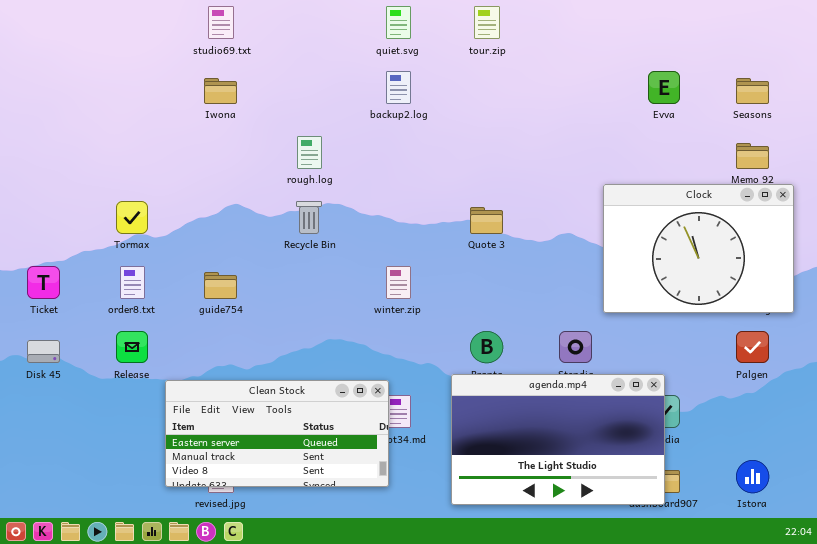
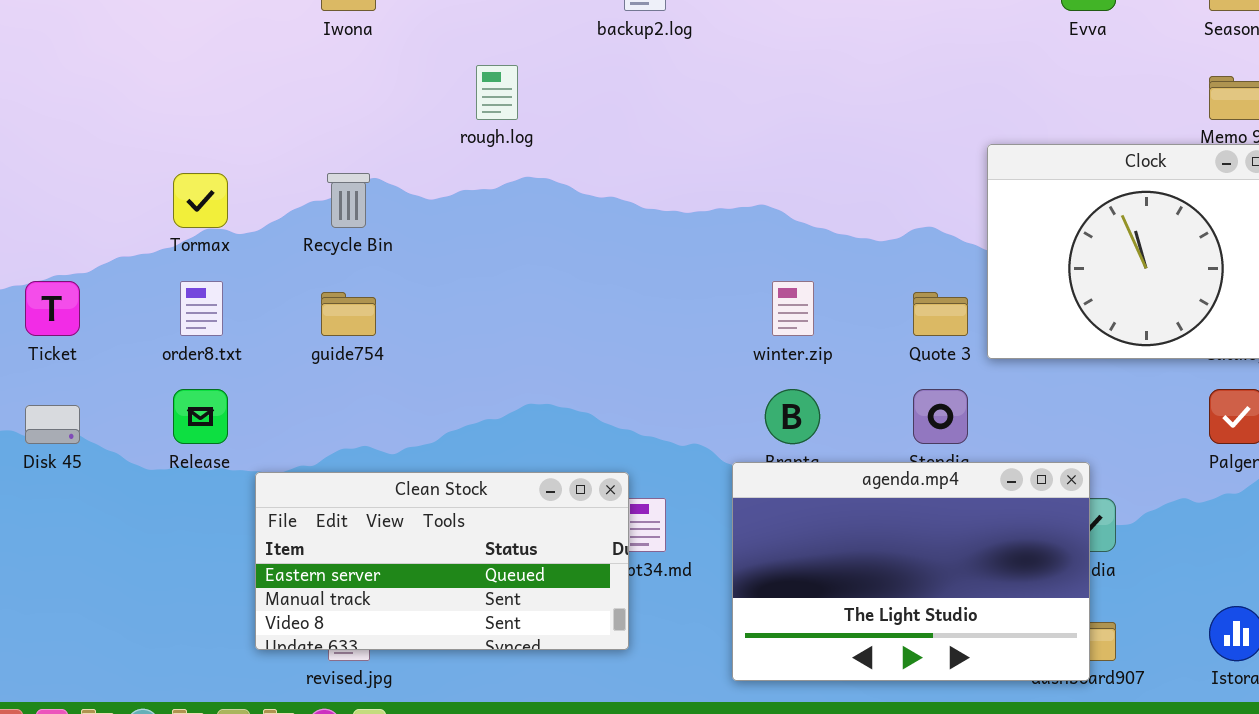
Recycle Bin: [296,201,322,234] -> [327,173,370,228], moved
Quote 3: [470,207,503,234] -> [913,292,968,336], moved
winter.zip: [386,266,411,299] -> [772,281,814,336], moved

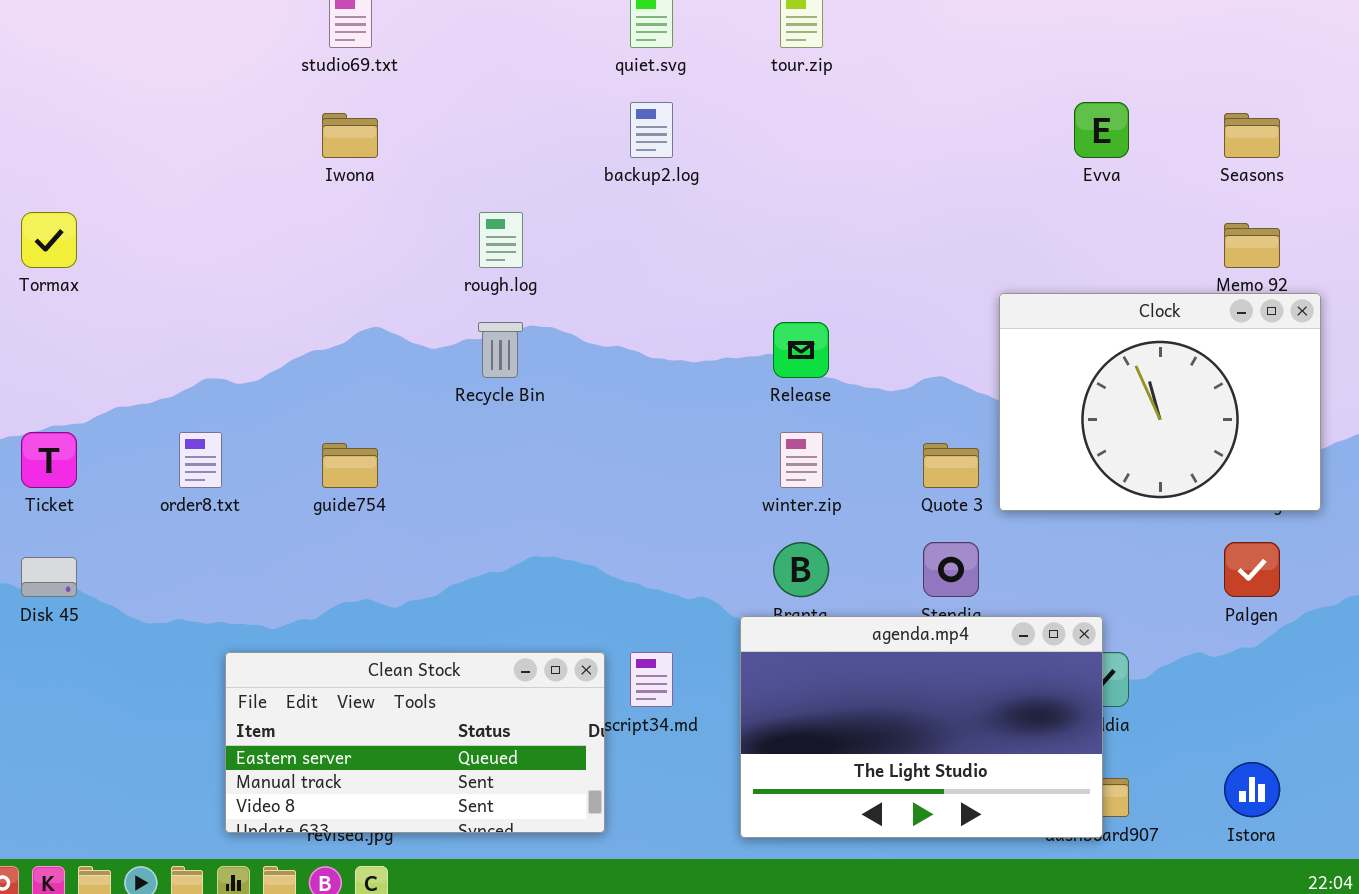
Tormax: [173,173,228,228] -> [21,212,77,268], moved
Recycle Bin: [327,173,370,228] -> [478,322,523,378], moved
Release: [173,389,228,444] -> [773,322,829,378], moved
Clean Stock: [255,472,629,650] -> [225,652,605,833], moved

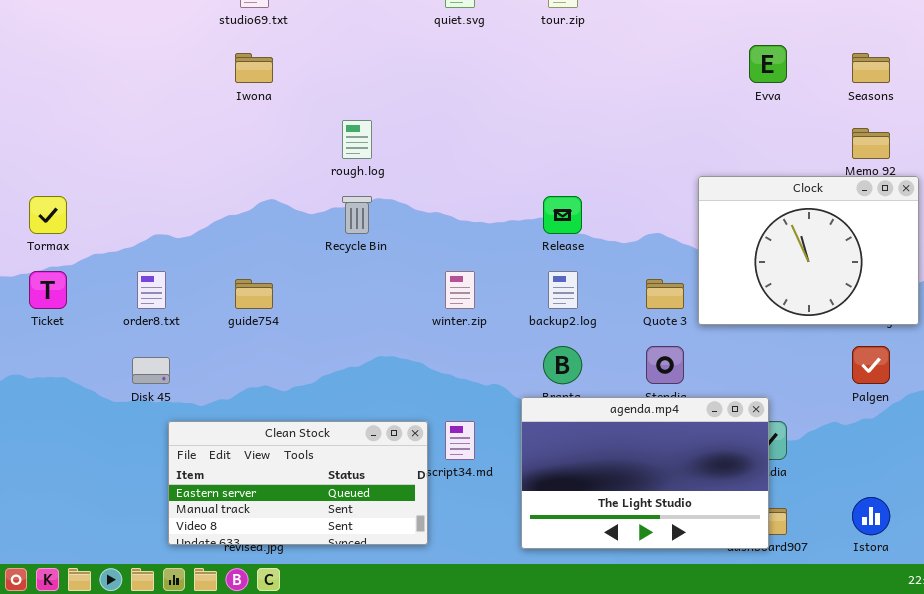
backup2.log: [630,102,673,158] -> [548,271,578,309], moved
Tormax: [21,212,77,268] -> [29,196,67,234], moved
winter.zip: [780,432,823,488] -> [445,271,475,309], moved
Disk 45: [21,557,77,597] -> [132,357,170,384], moved

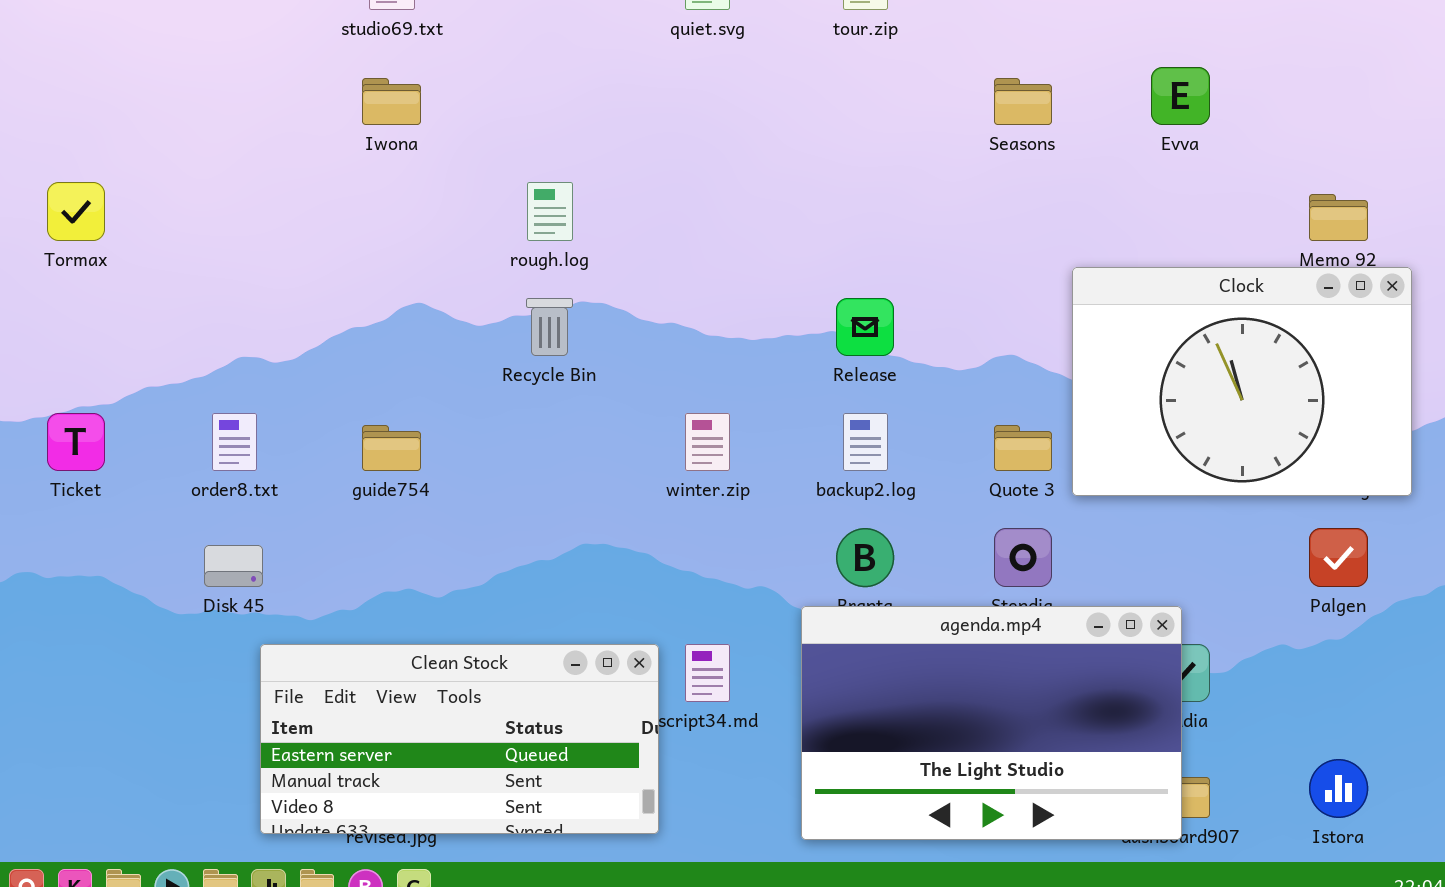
Seasons: [852,53,890,83] -> [994,78,1052,125], moved
Tormax: [29,196,67,234] -> [47,182,105,241], moved

